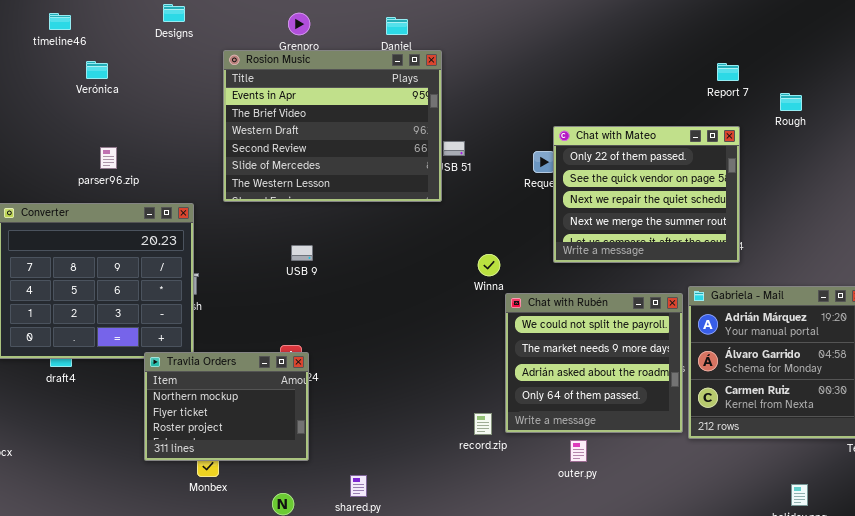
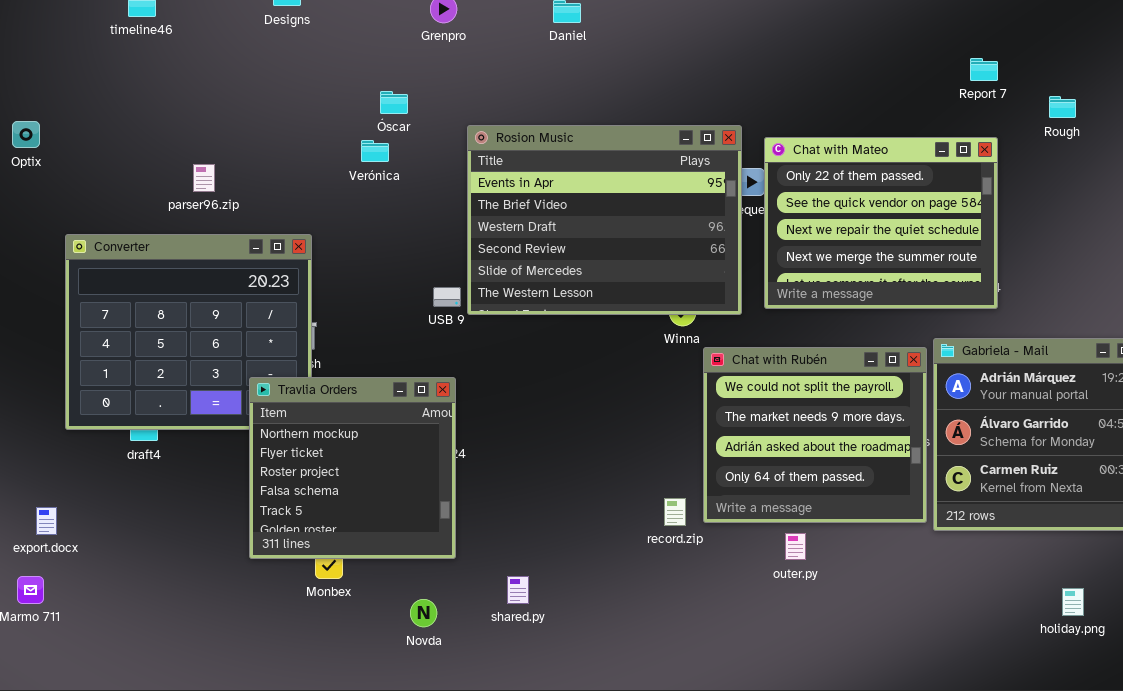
Rosion Music: [223,50,442,202] -> [467,125,742,315], moved
Verónica: [86,61,108,79] -> [361,140,389,162], moved
Travlia Orders: [144,352,309,461] -> [249,377,456,559], resized

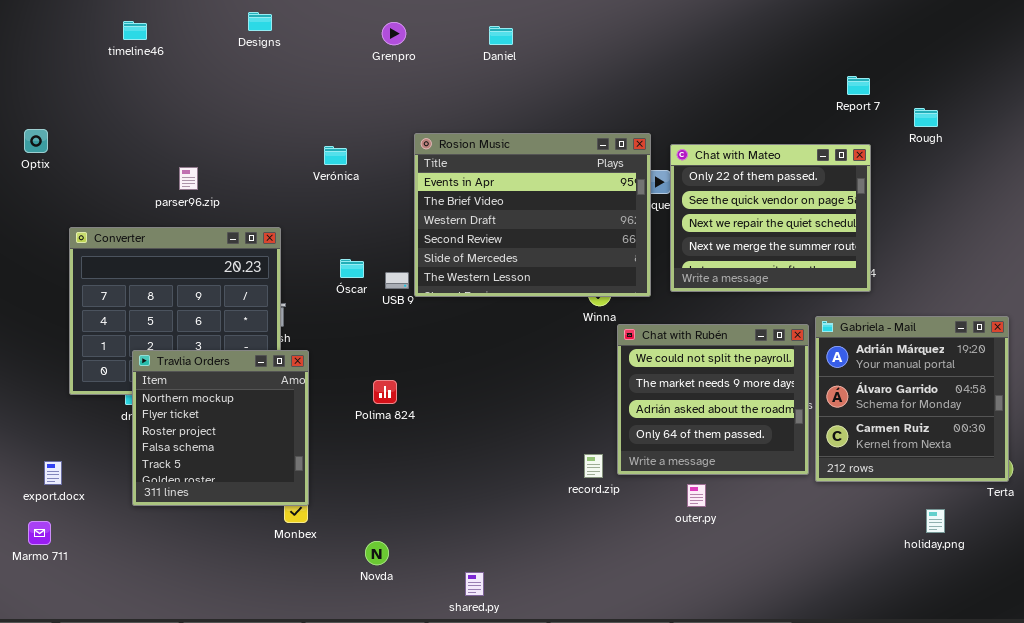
Óscar: [380,91,408,114] -> [340,259,364,278], moved
Travlia Orders: [249,377,456,559] -> [132,350,309,506], moved
shared.py: [507,576,529,604] -> [465,572,484,596], moved
holiday.png: [1062,588,1084,616] -> [926,509,945,533], moved

